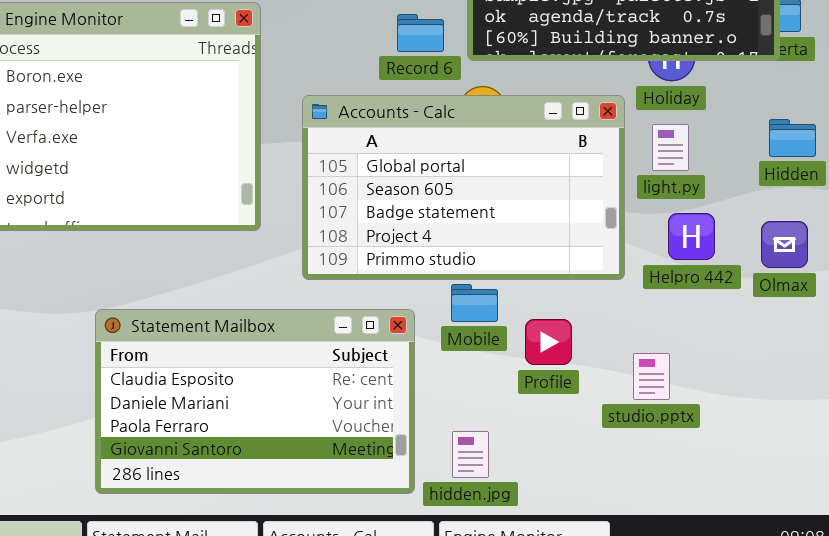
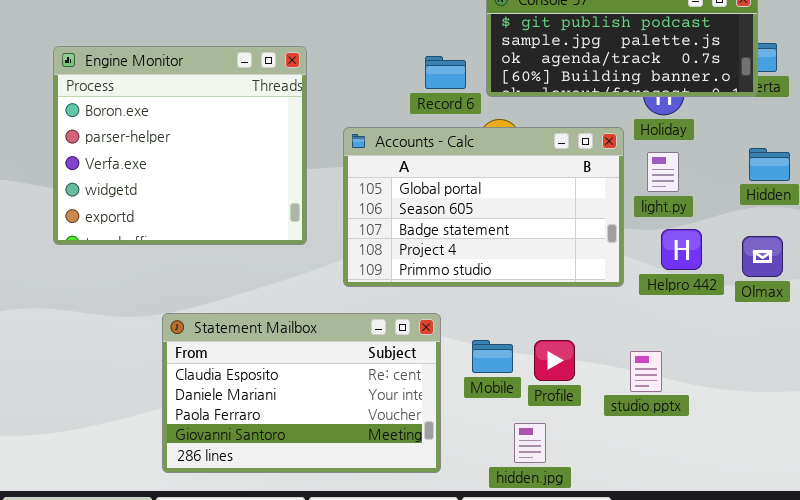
Mobile: [451,284,498,322] -> [472,340,513,373], moved
Profile: [525,319,572,365] -> [534,340,575,381], moved
hidden.jpg: [452,431,489,478] -> [514,423,546,463], moved

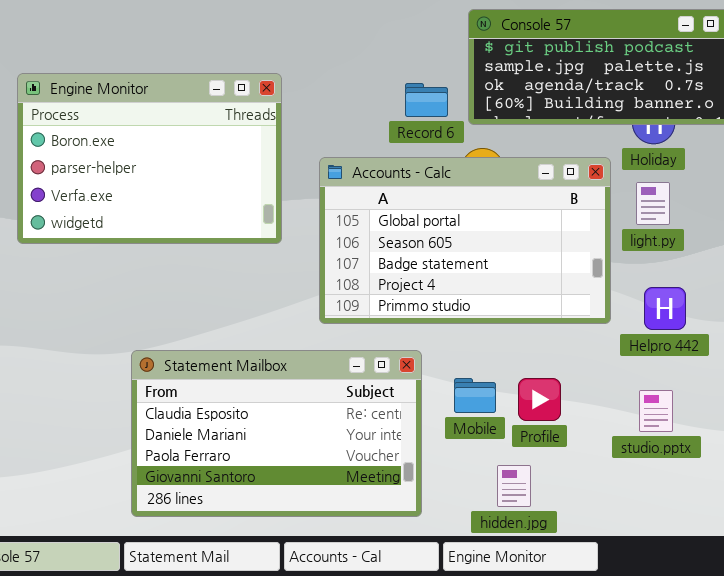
Engine Monitor: [53,46,307,245] -> [17,73,282,244], resized
Helpro 442: [661,229,702,270] -> [644,287,686,330], moved
studio.pptx: [630,351,662,392] -> [639,390,673,432], moved

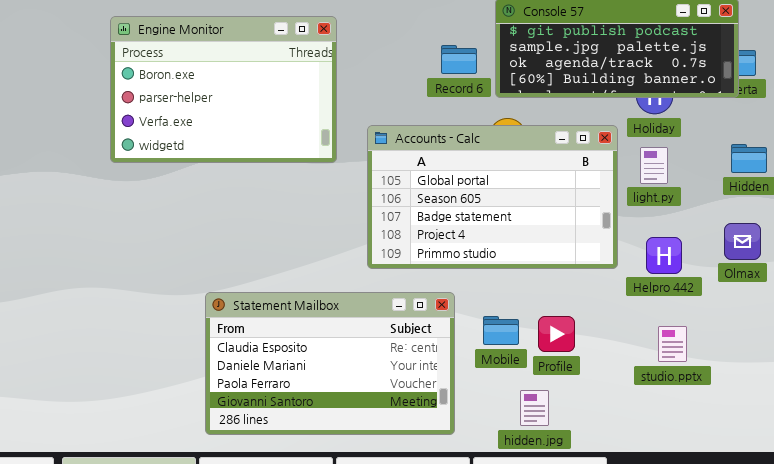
Engine Monitor: [17,73,282,244] -> [110,16,337,163], moved
Record 6: [405,83,448,117] -> [441,45,477,74], moved
studio.pptx: [639,390,673,432] -> [658,326,687,362], moved

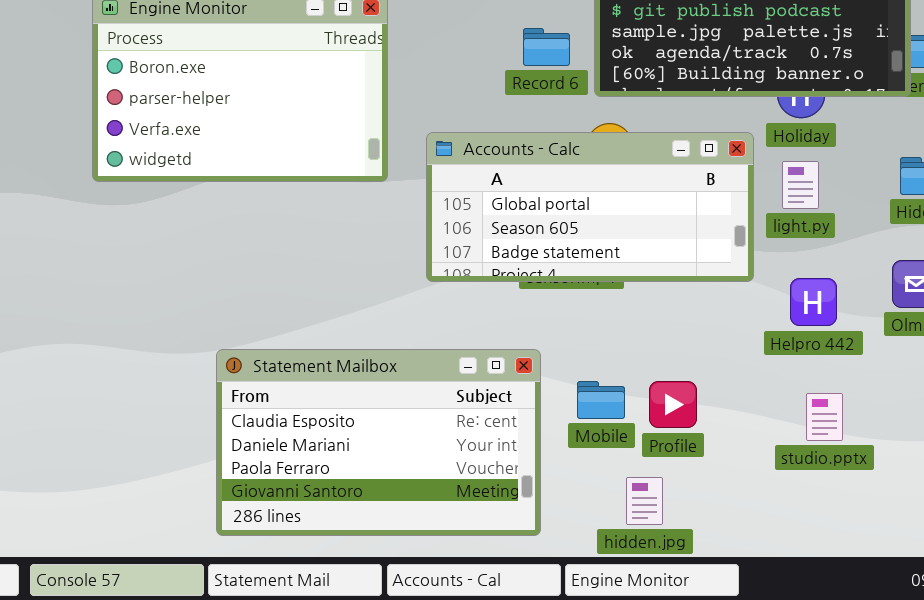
Accounts - Calc: [367,125,618,269] -> [426,132,754,282], resized

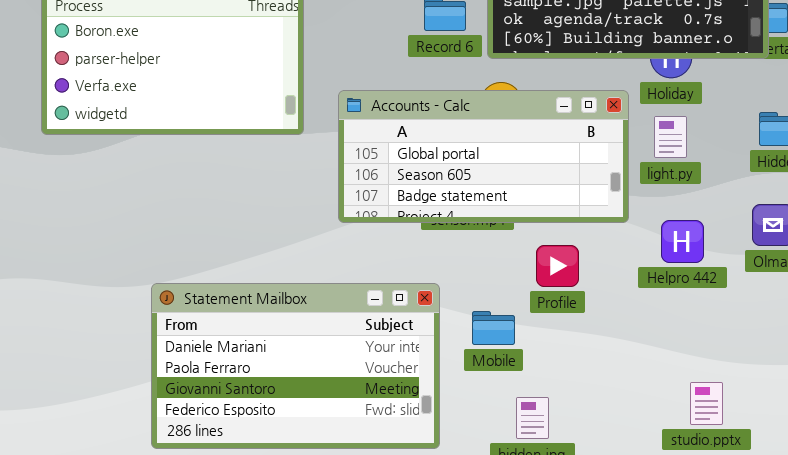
Statement Mailbox: [216,349,541,536] -> [151,283,440,449], scrolled down 1 row
Profile: [649,381,697,428] -> [536,245,579,287], moved
studio.pptx: [806,393,843,441] -> [690,382,723,425], moved

